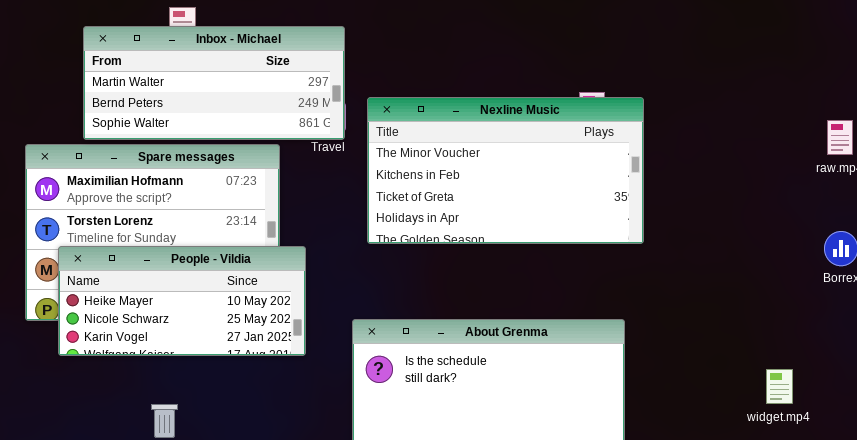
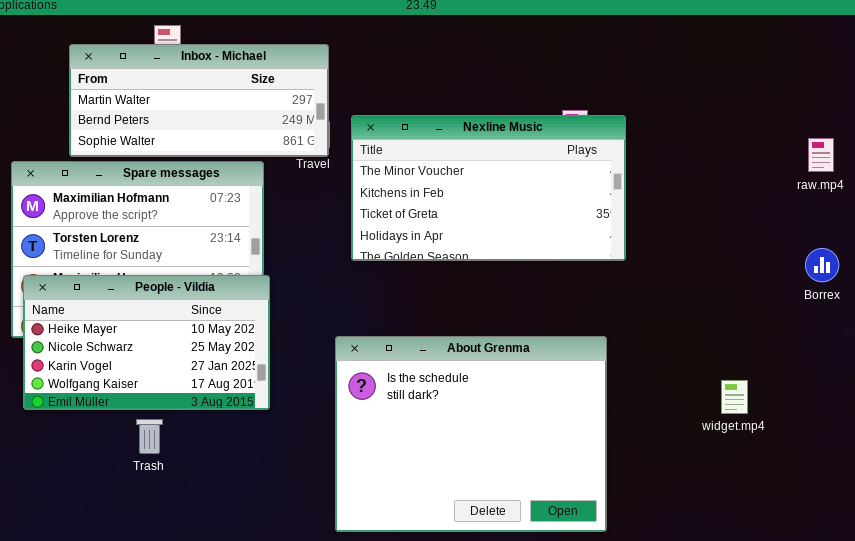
People - Vildia: [58,246,306,356] -> [23,275,270,410], moved, resized
widget.mp4: [766,369,793,404] -> [721,380,748,414], moved

